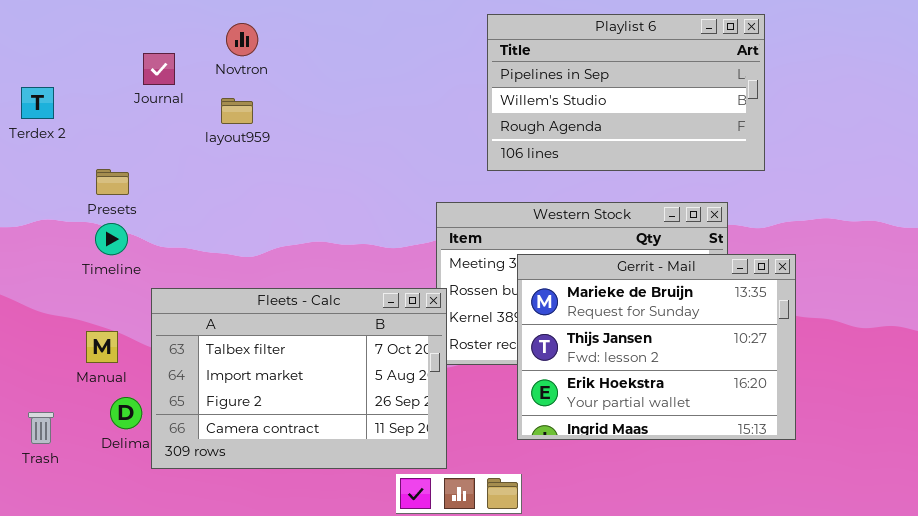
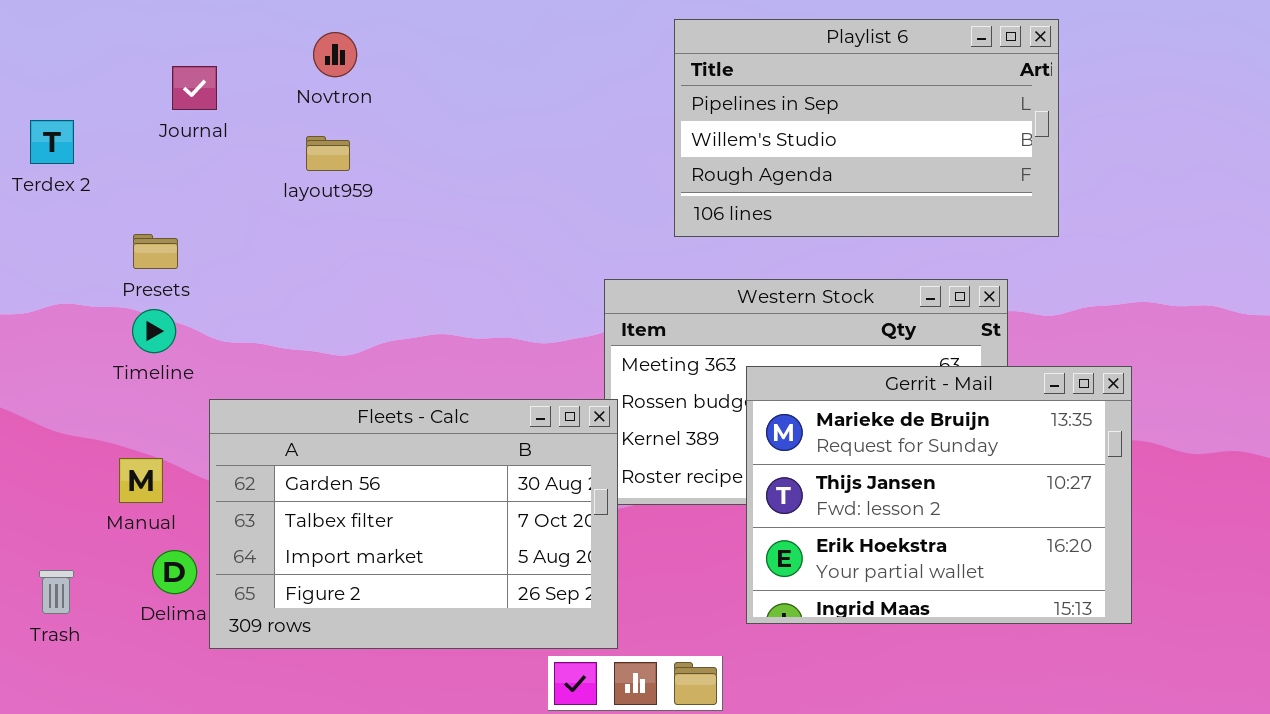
Journal: [143,53,175,85] -> [172,66,217,110], moved
Gerrit - Mail: [517,254,796,440] -> [746,366,1132,624], moved
Fleets - Calc: [151,288,447,469] -> [209,399,618,649], scrolled up 1 row

